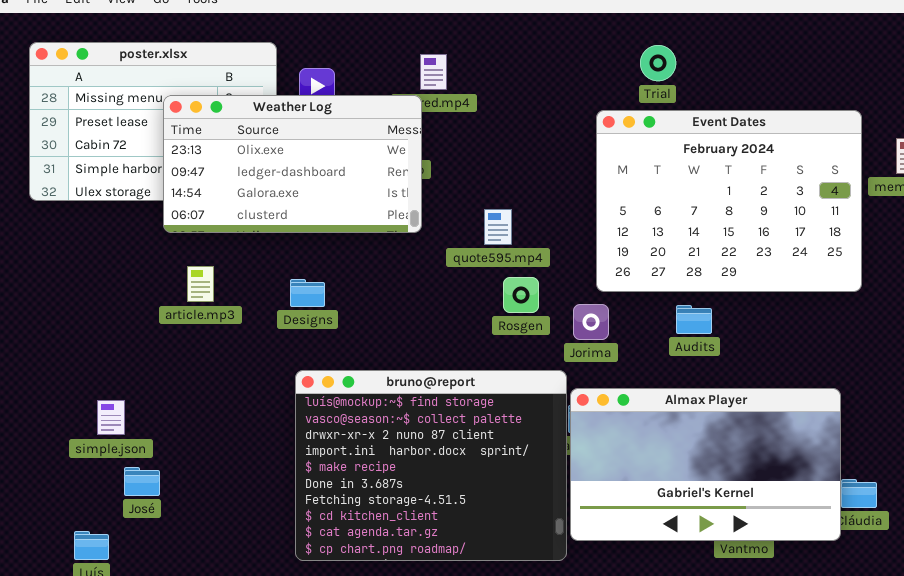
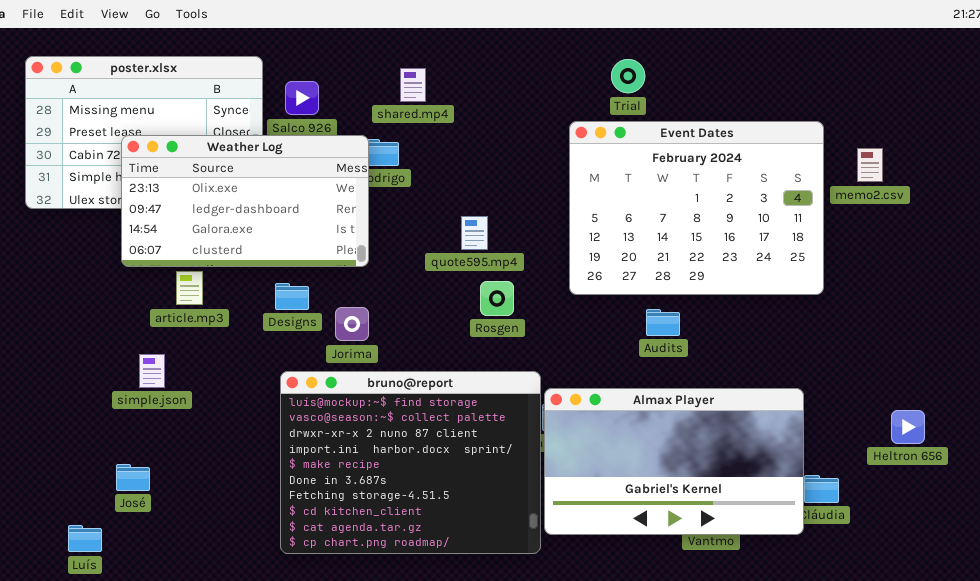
Weather Log: [163,95,422,233] -> [121,135,369,267], moved
Jorima: [573,304,609,340] -> [335,307,369,341], moved
simple.json: [97,400,125,435] -> [139,354,165,388], moved

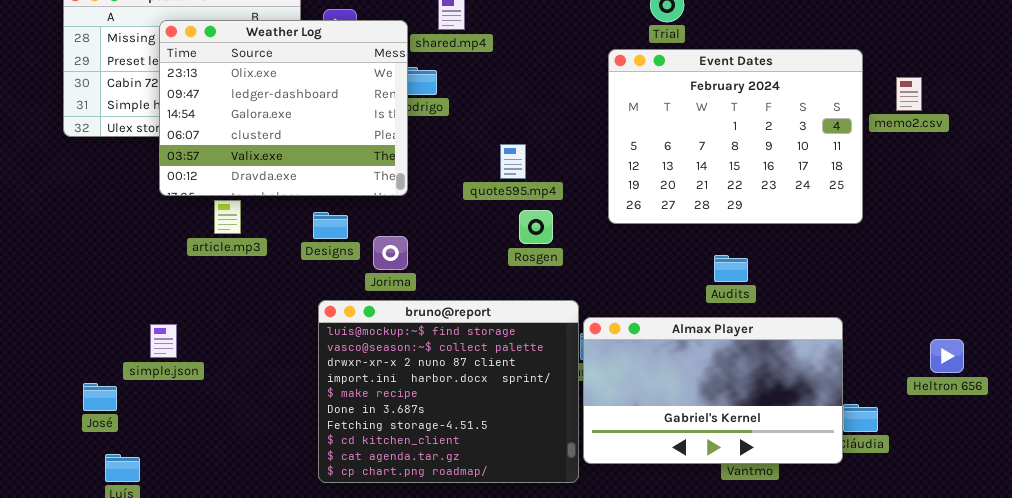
Weather Log: [121,135,369,267] -> [159,20,408,196], resized
Audits: [646,309,680,336] -> [714,255,748,282], moved
simple.json: [139,354,165,388] -> [150,324,177,358], moved
José: [116,464,150,491] -> [83,383,117,411], moved

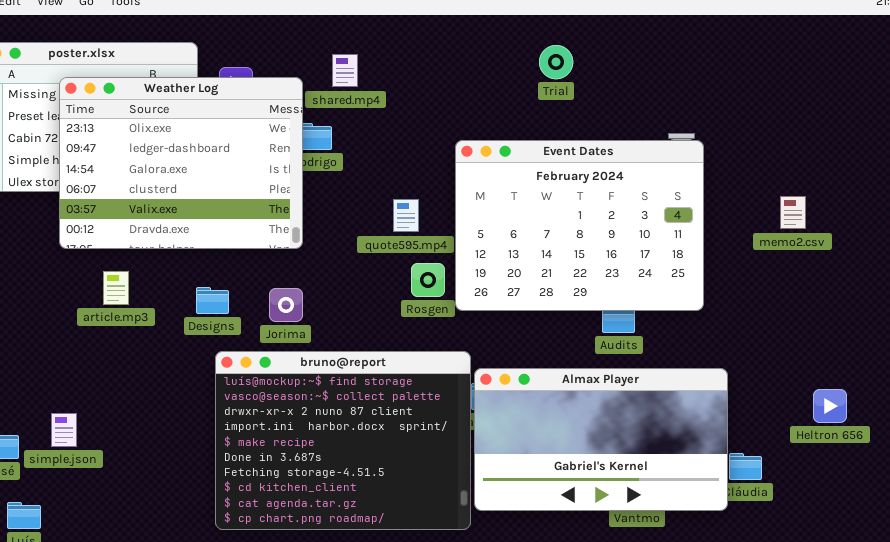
Event Dates: [608,49,863,224] -> [455,140,704,311], moved
memo2.csv: [896,77,922,111] -> [780,196,806,229], moved
article.mp3: [214,200,241,234] -> [103,271,129,305], moved
Designs: [313,212,348,239] -> [196,287,229,314], moved
simple.json: [150,324,177,358] -> [51,413,77,447], moved

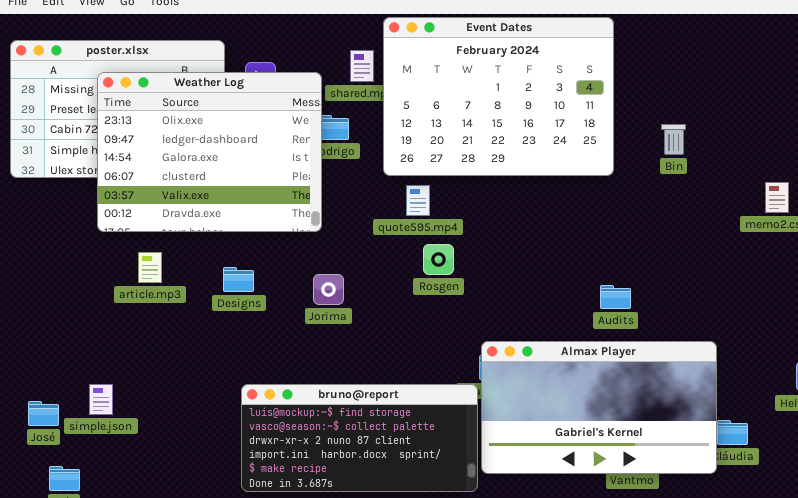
Event Dates: [455,140,704,311] -> [383,17,614,176], moved
Jorima: [269,288,303,322] -> [313,274,344,305], moved
bruno@report: [215,351,471,530] -> [241,384,478,492], resized

